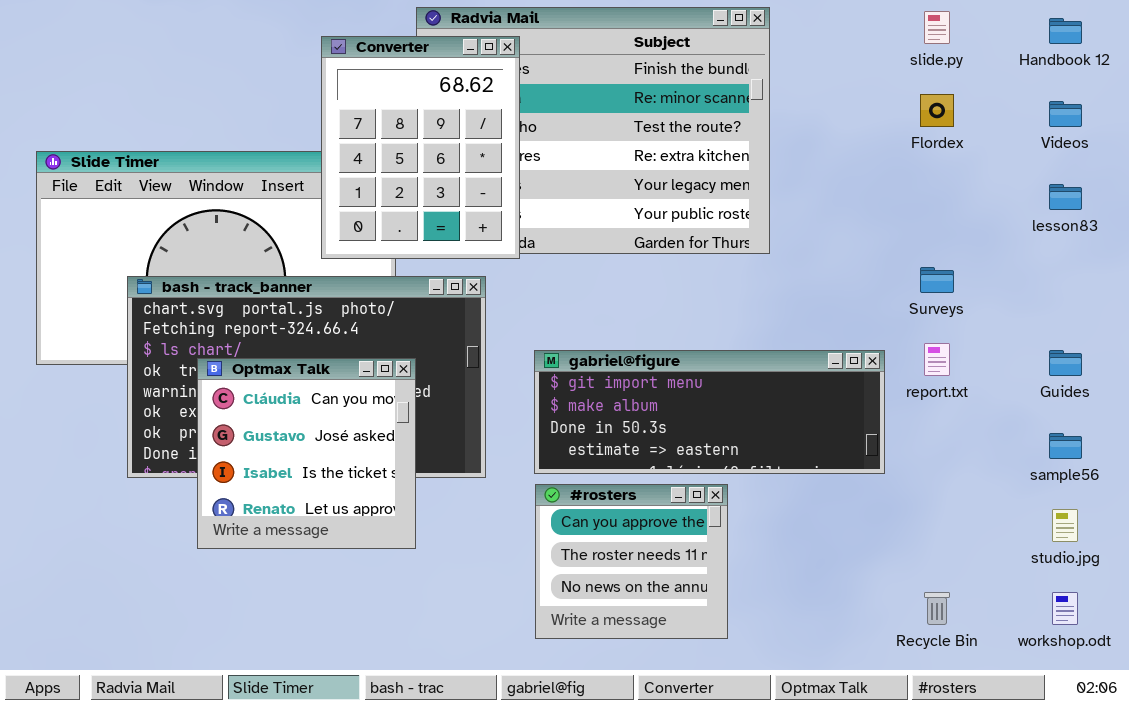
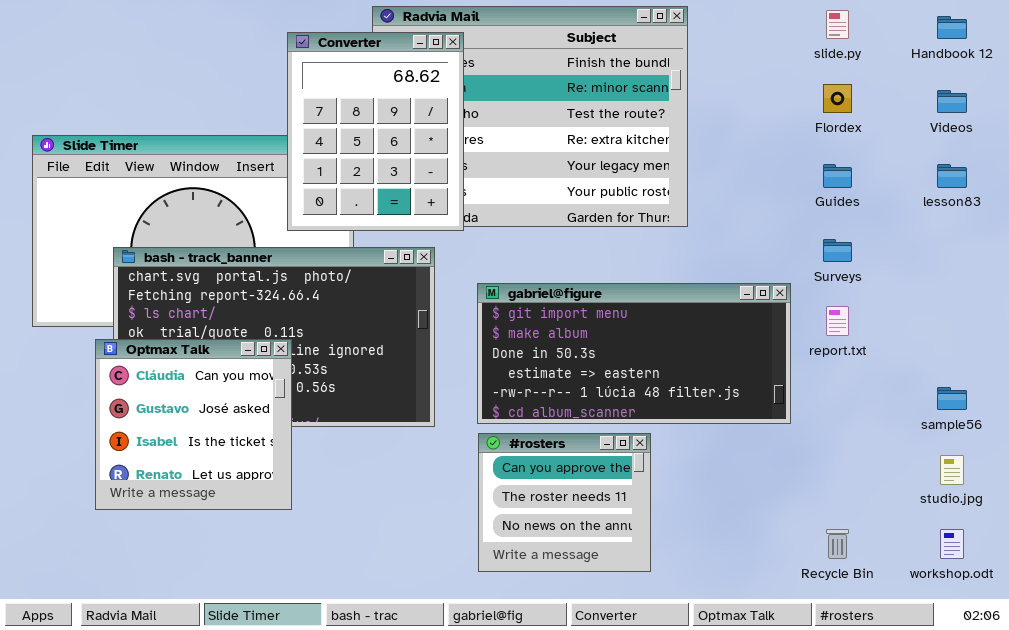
gabriel@figure: [534,350,885,474] -> [477,283,791,424], resized
Guides: [1049,350,1082,376] -> [823,164,852,188], moved
Optmax Talk: [197,358,416,549] -> [95,339,292,510], moved

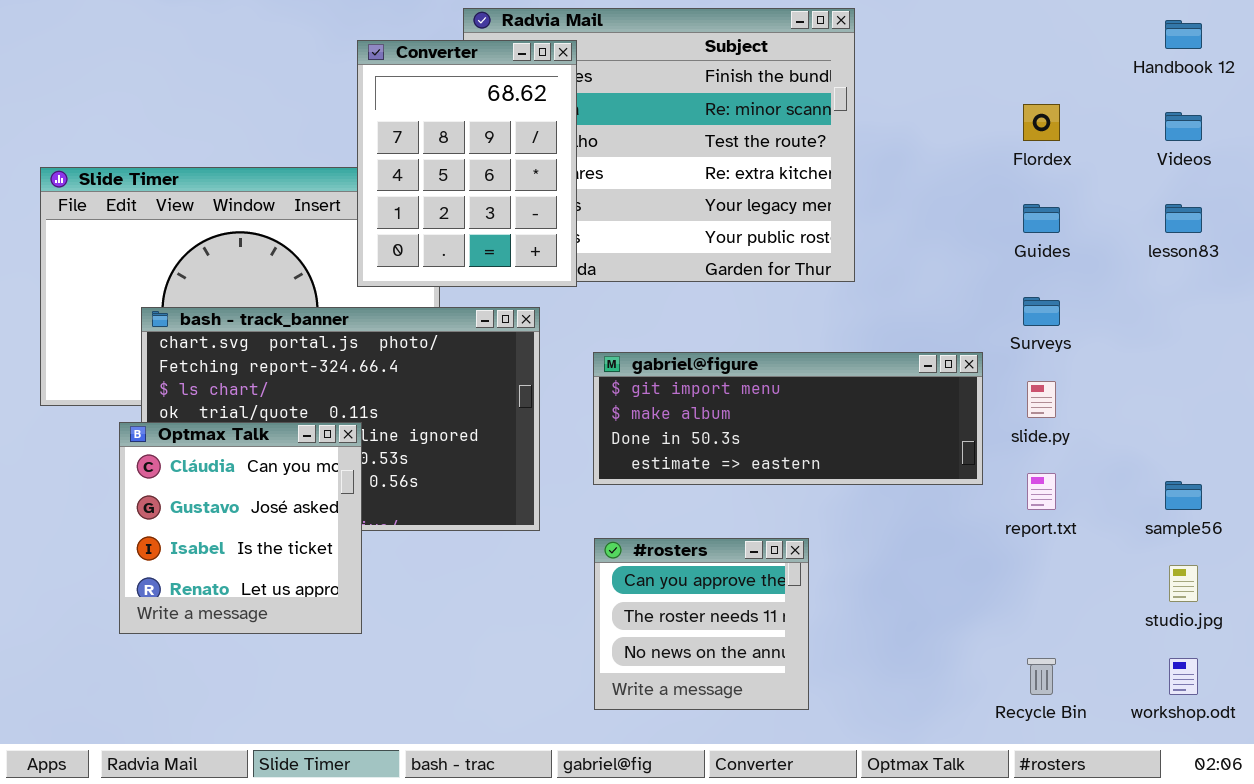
slide.py: [826,10,849,39] -> [1027,381,1056,418], moved
gabriel@figure: [477,283,791,424] -> [593,352,983,485], resized
report.txt: [826,306,849,336] -> [1027,473,1056,510], moved

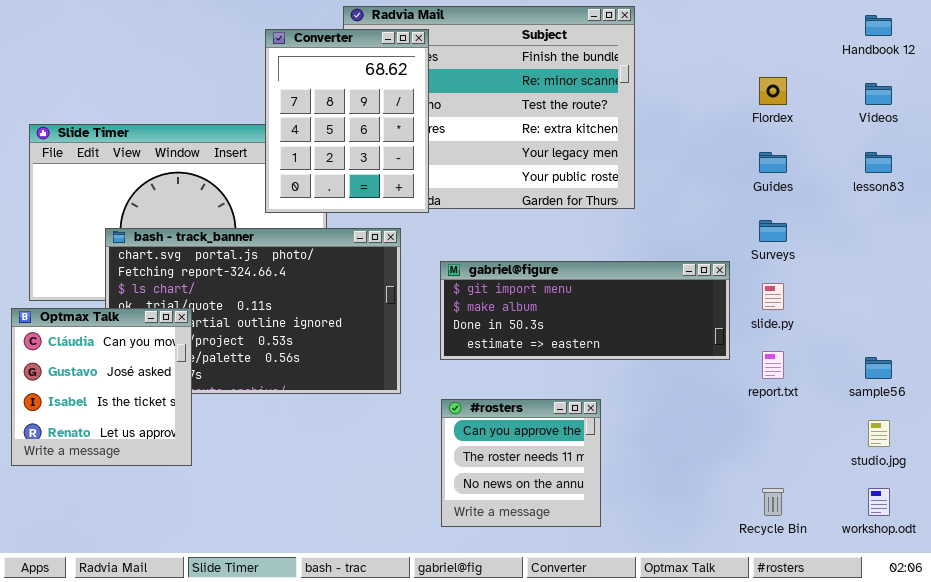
Optmax Talk: [119,422,362,634] -> [11,308,192,466], moved

